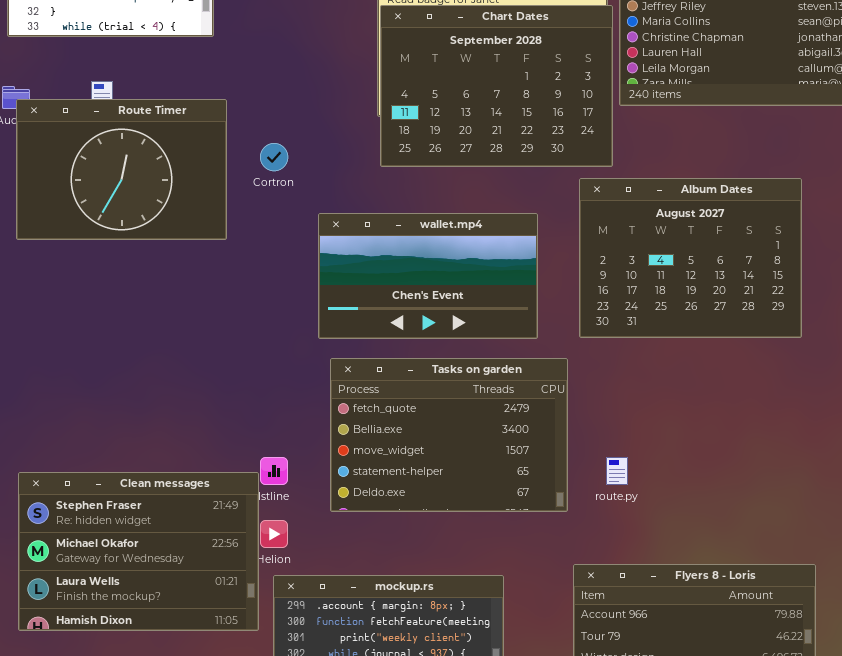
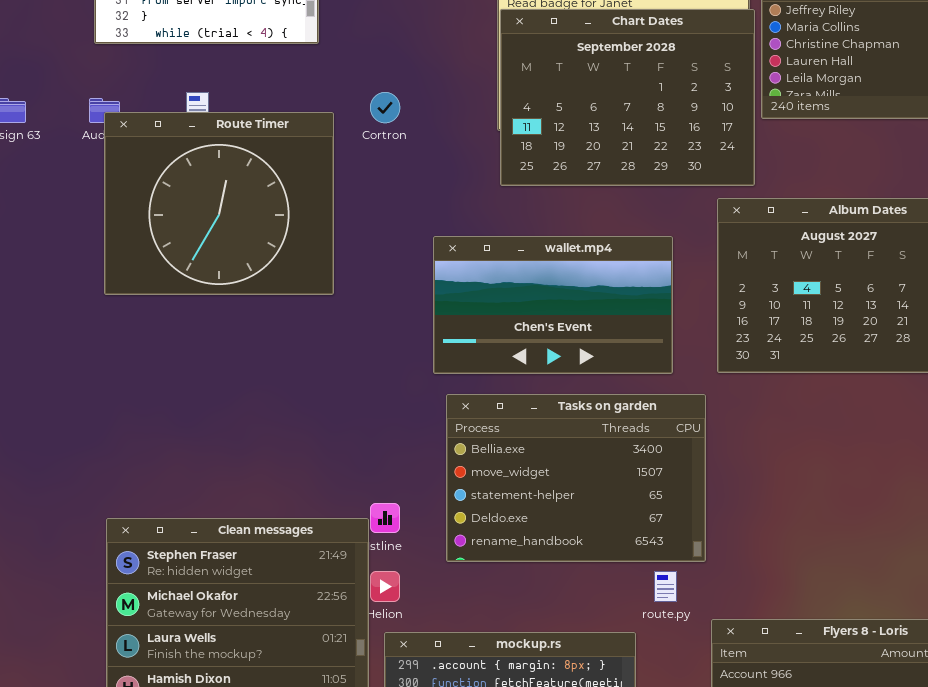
Route Timer: [16,99,227,240] -> [104,112,334,295], resized
Cortron: [260,143,288,171] -> [370,92,400,123], moved
Tasks on garden: [330,358,568,512] -> [446,394,706,562], scrolled down 1 row
route.py: [606,457,628,485] -> [654,571,677,602], moved

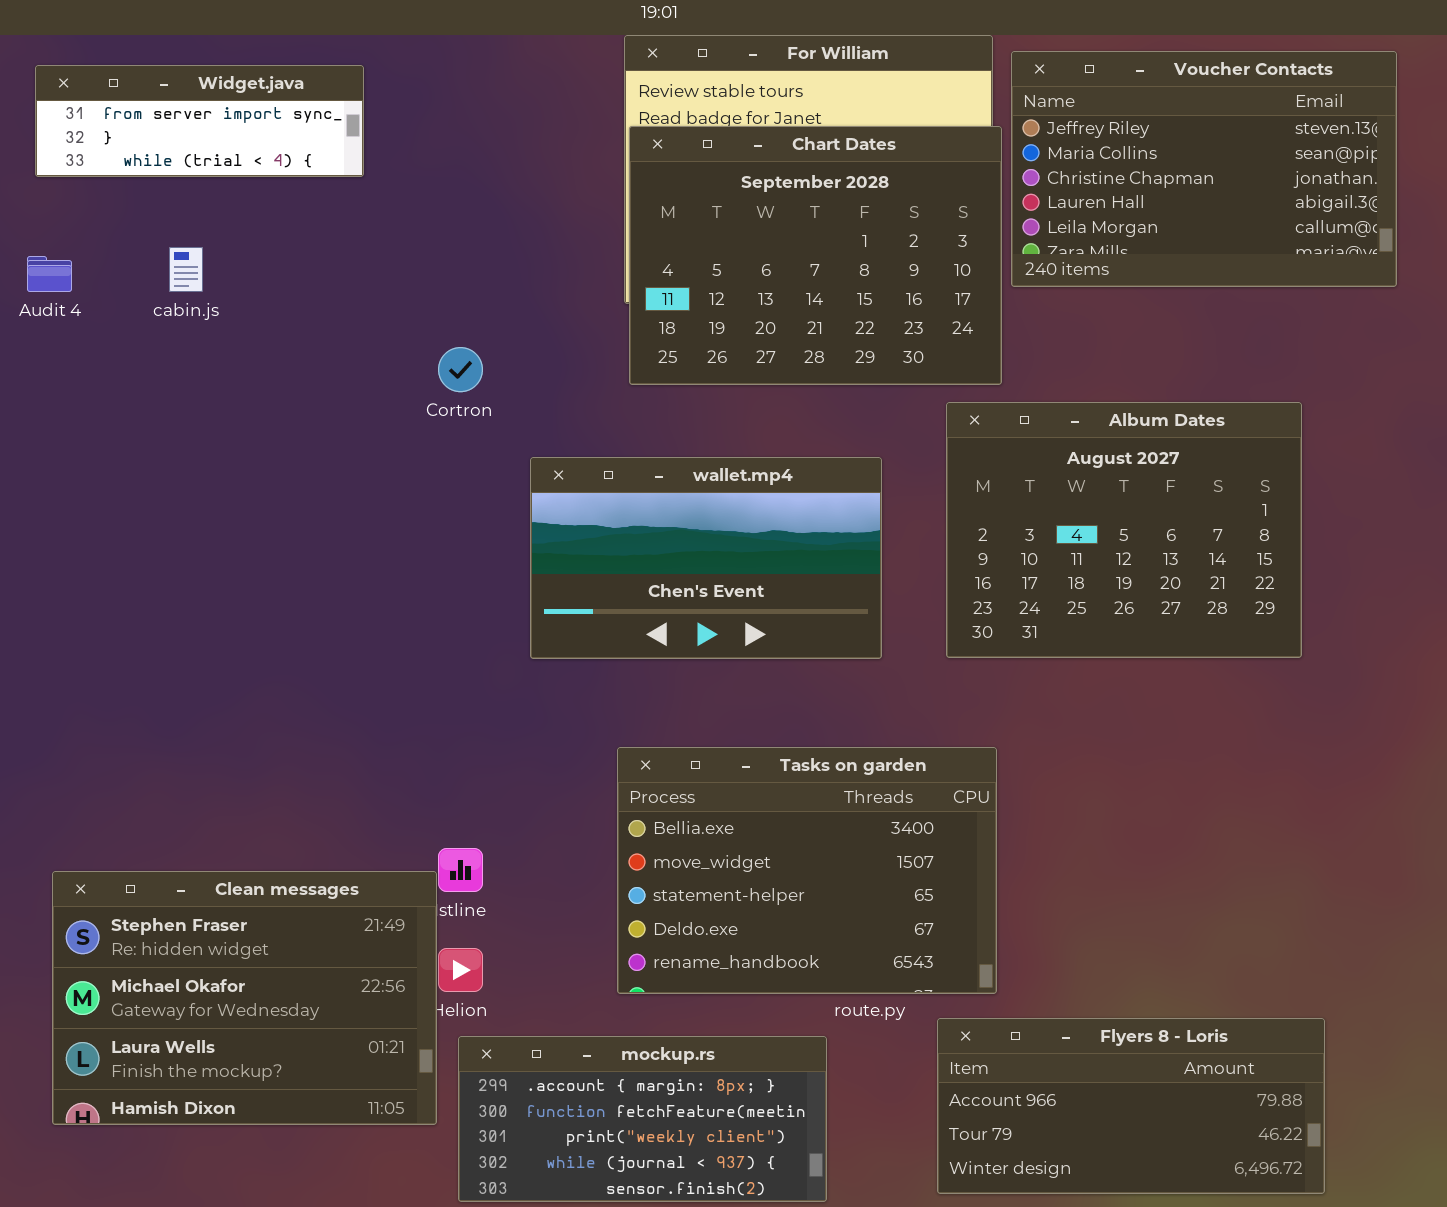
Cortron: [370,92,400,123] -> [438,347,483,392], moved
Route Timer: [104,112,334,295] -> none, closed
Tasks on garden: [446,394,706,562] -> [617,747,997,994], moved

